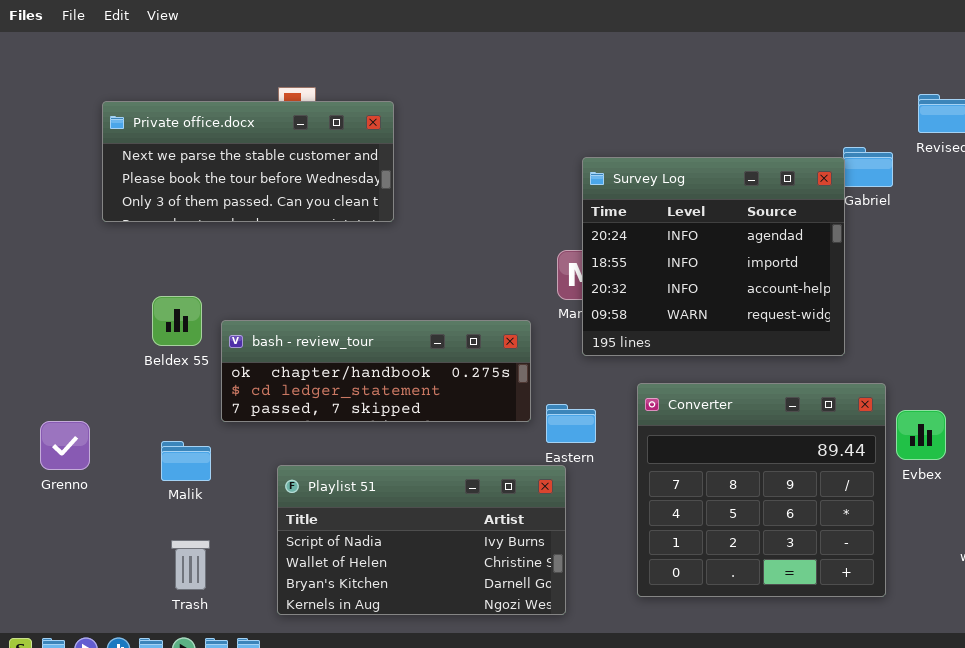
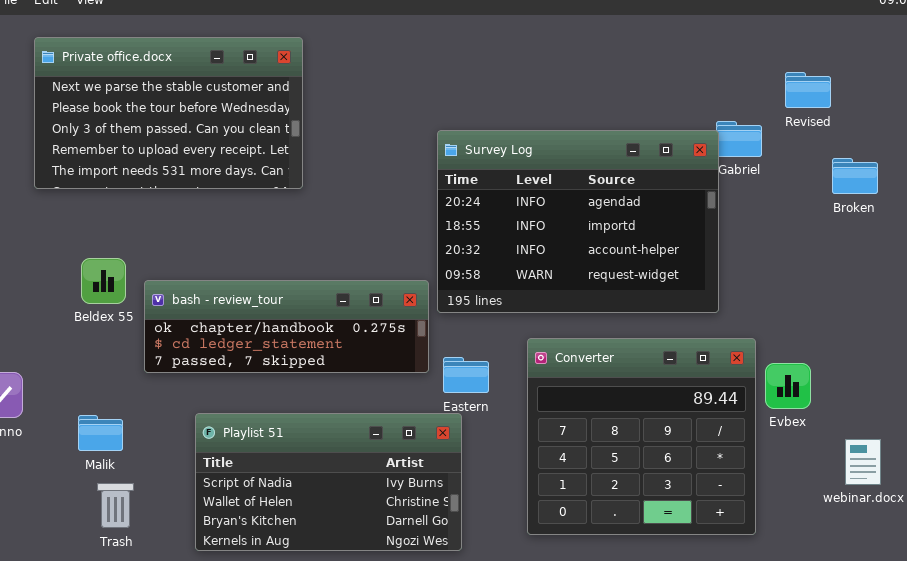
Private office.docx: [102,101,394,222] -> [34,37,303,189], resized
Survey Log: [582,157,845,356] -> [437,130,719,313], resized
Malik: [161,441,211,481] -> [78,415,123,451], moved

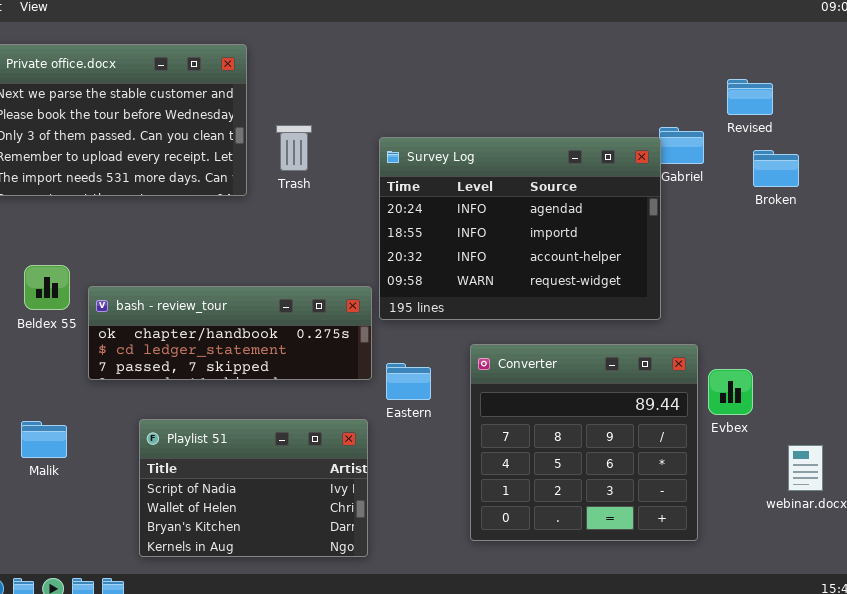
Broken: [832,158,878,194] -> [753,150,799,187], moved
Playlist 51: [195,413,462,551] -> [139,419,368,557], resized
Trash: [97,483,134,528] -> [276,125,312,171], moved

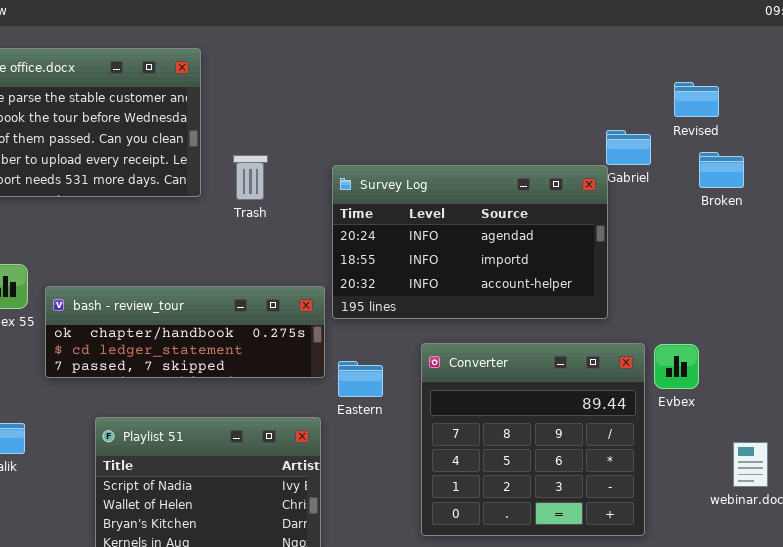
Trash: [276,125,312,171] -> [233,155,268,200], moved
Survey Log: [379,137,661,320] -> [332,165,608,319], resized
Evbex: [708,369,753,415] -> [654,344,699,389], moved

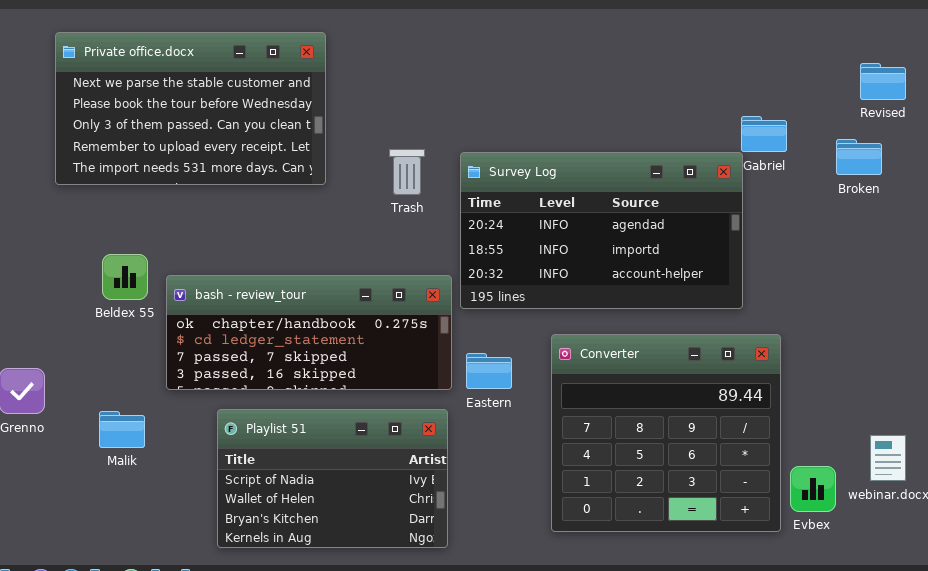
Revised: [674,82,719,117] -> [860,63,906,100], moved
Trash: [233,155,268,200] -> [389,149,425,195], moved
bash - review_tour: [45,286,325,378] -> [166,275,452,390], resized
Evbex: [654,344,699,389] -> [790,466,836,512], moved

